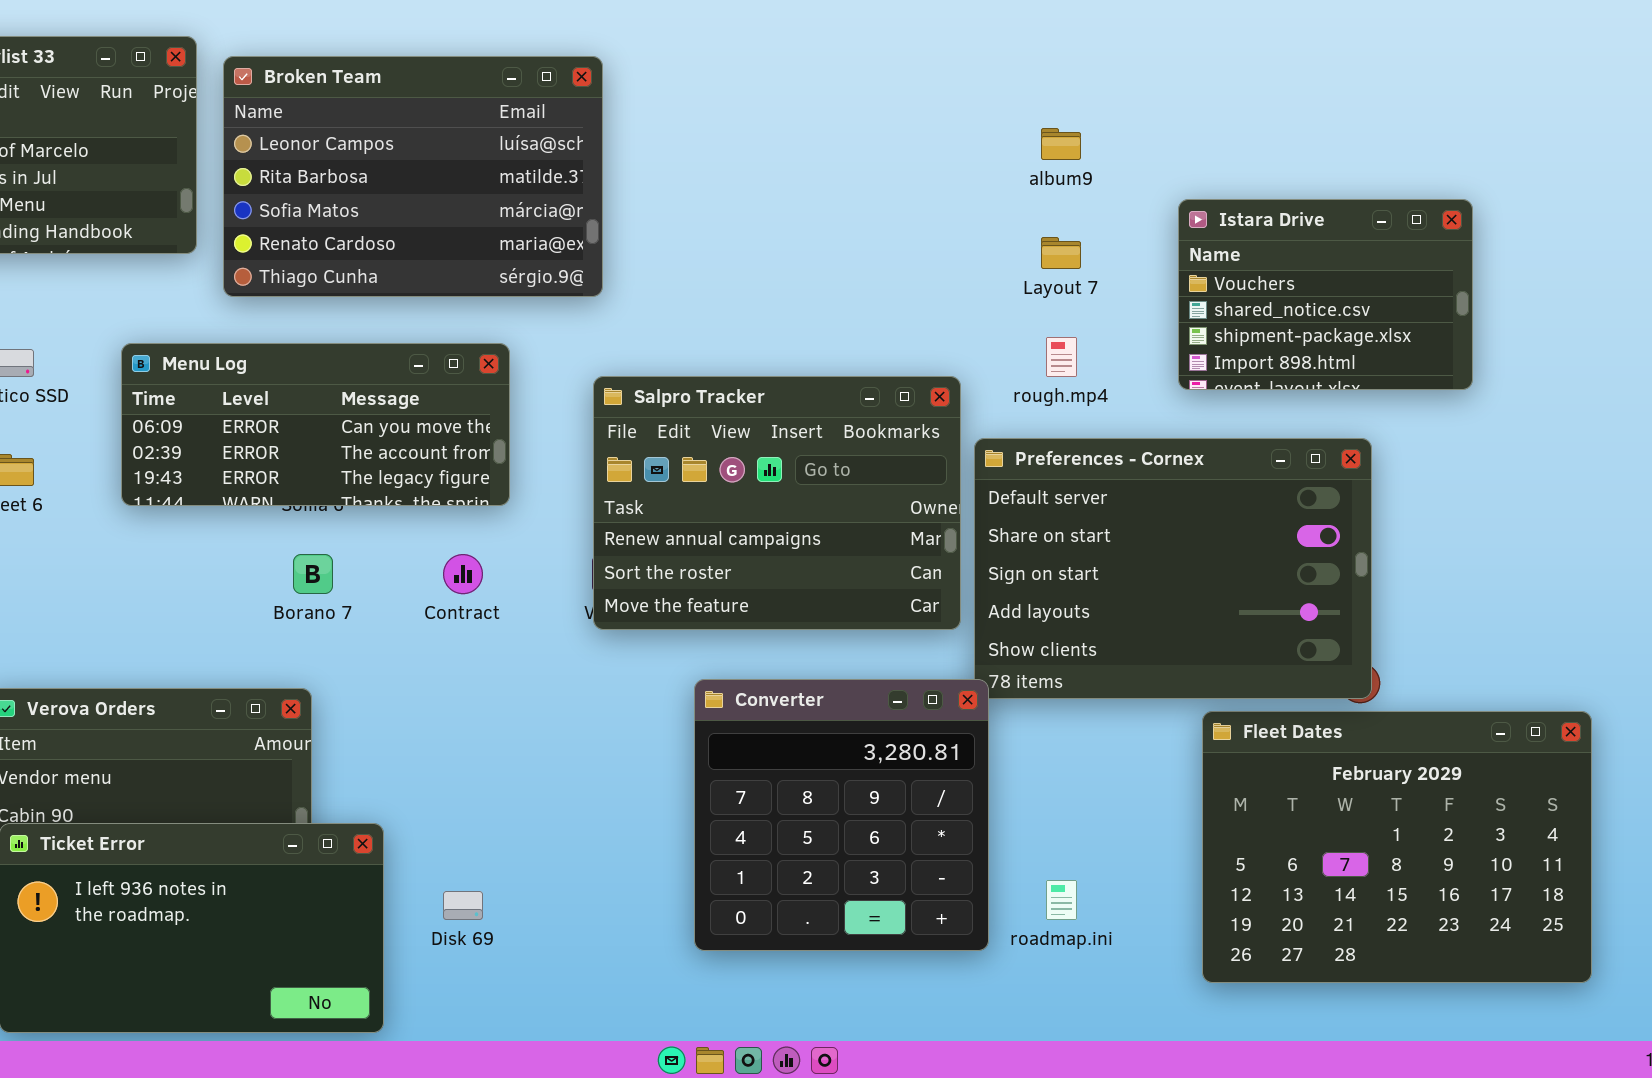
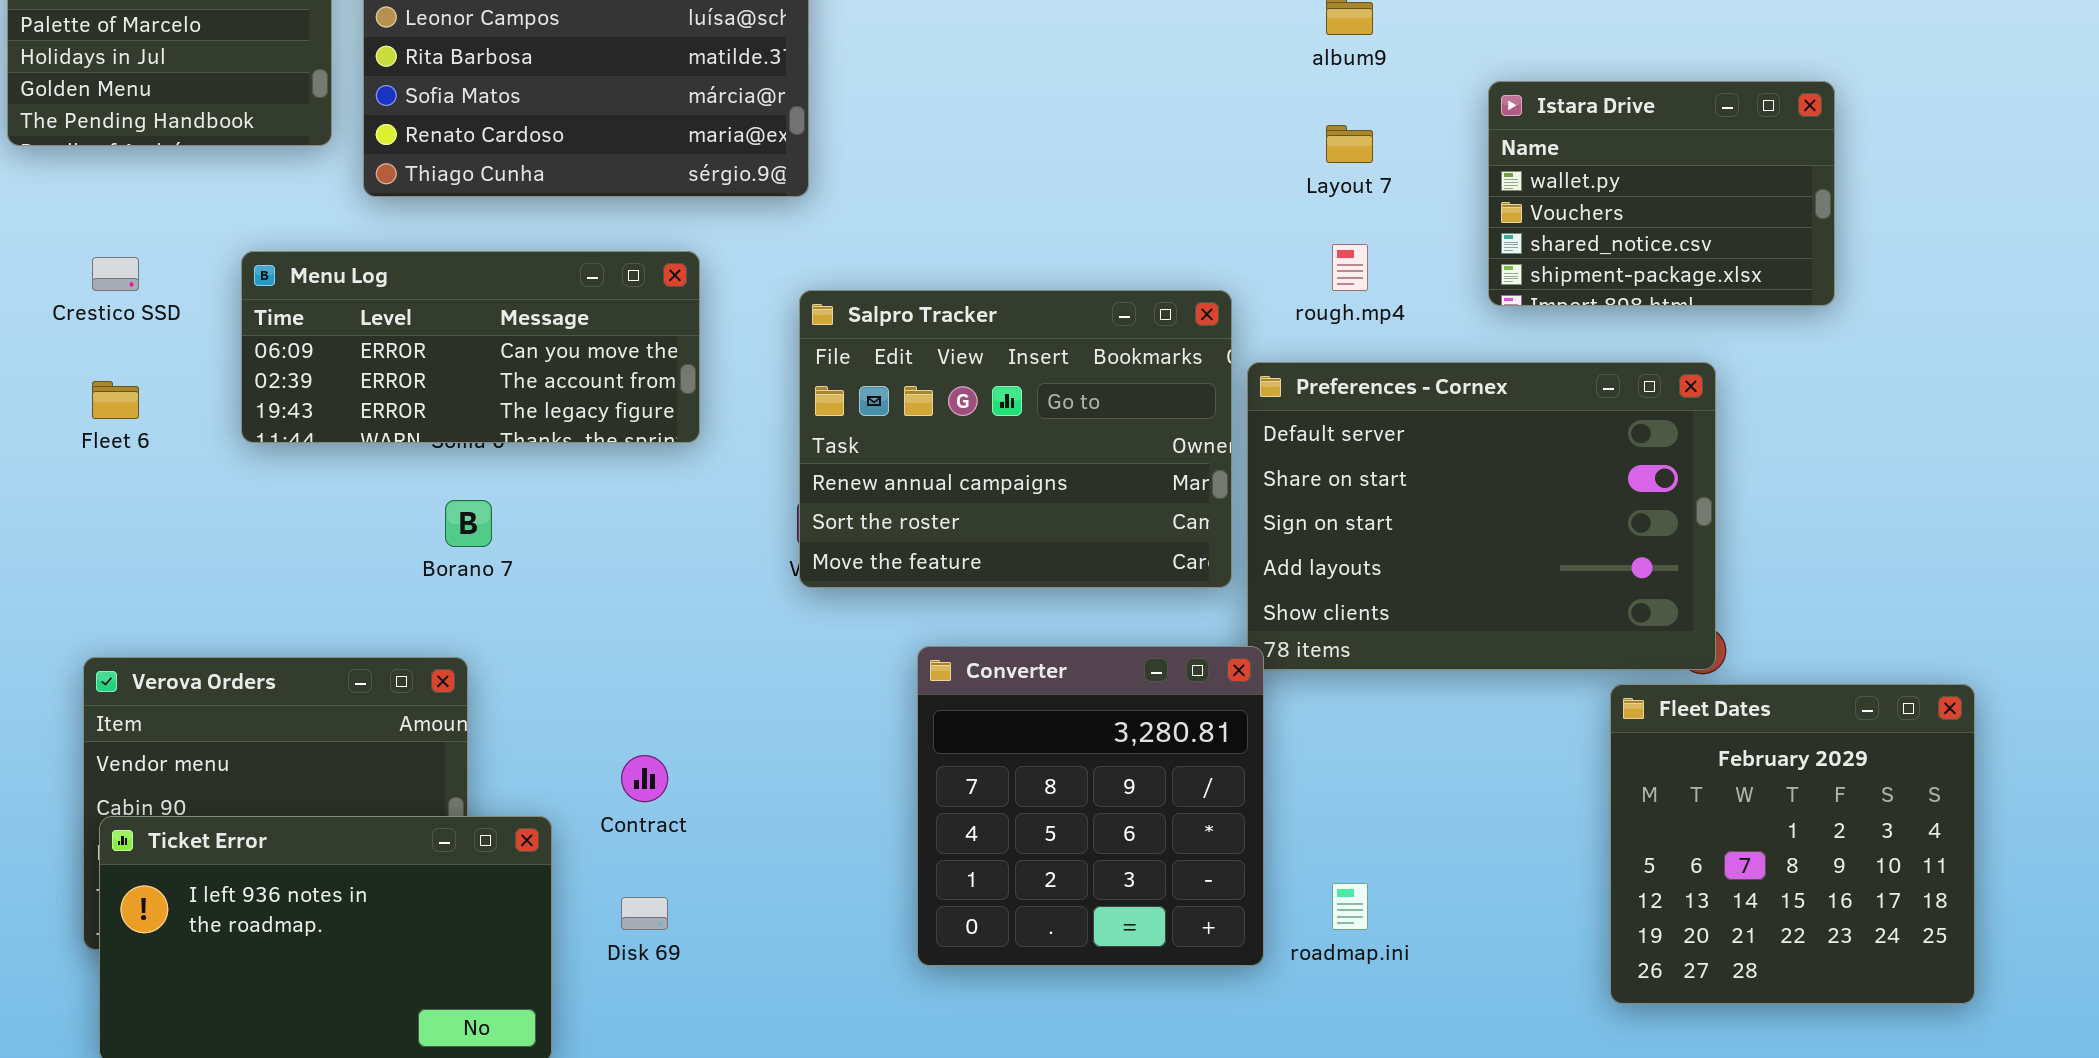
Istara Drive: [1178,199,1473,390] -> [1488,81,1835,306], scrolled up 1 row
Contract: [443,554,483,594] -> [621,755,668,802], moved
Fleet Dates: [1202,711,1592,983] -> [1610,684,1975,1004], resized

